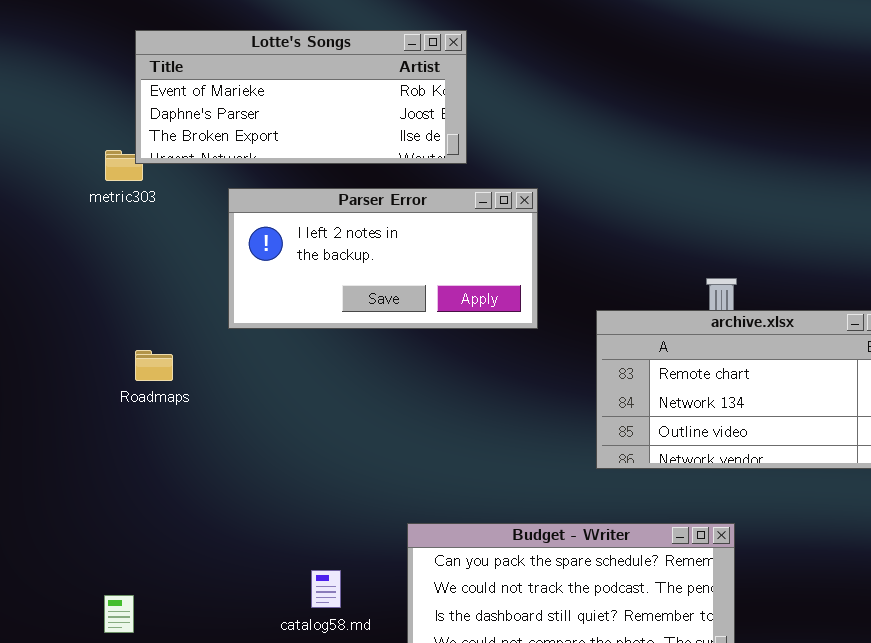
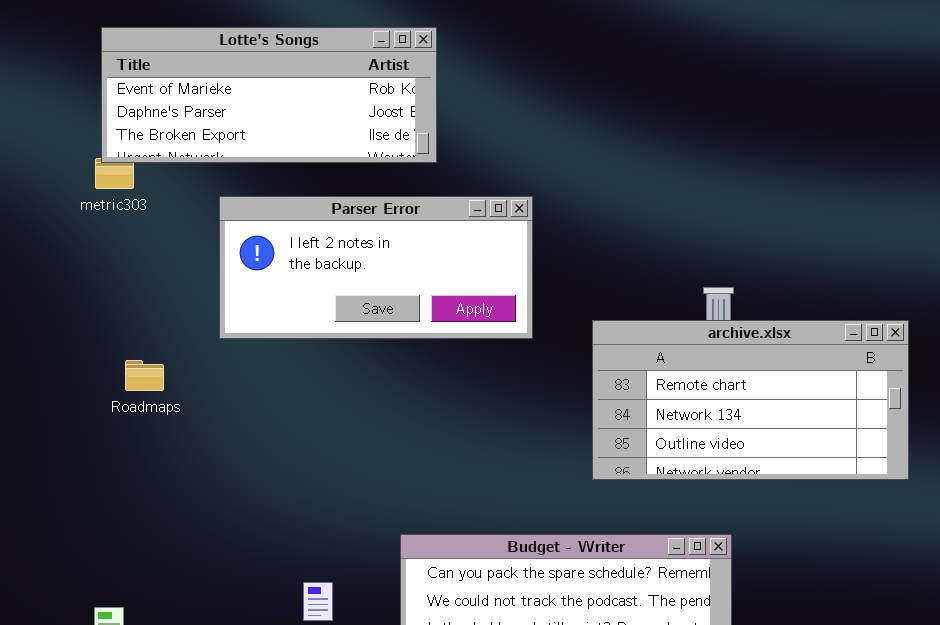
Lotte's Songs: [135,30,467,164] -> [101,27,437,163], moved

